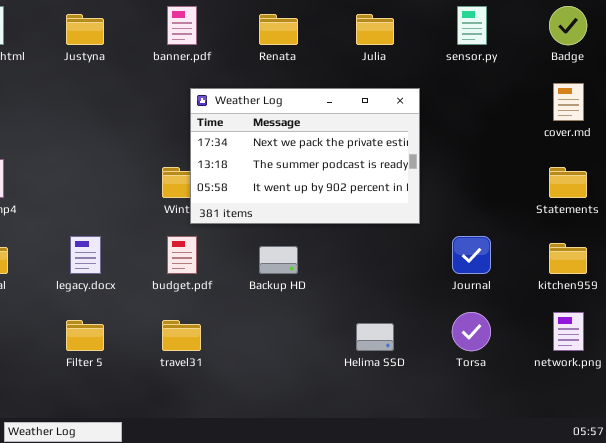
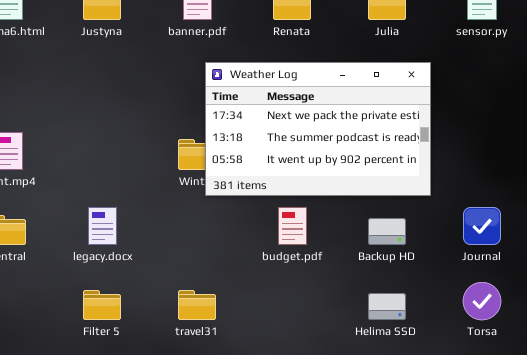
budget.pdf: [167,236,197,274] -> [278,207,307,245], moved
Backup HD: [259,246,298,274] -> [368,218,406,245], moved

